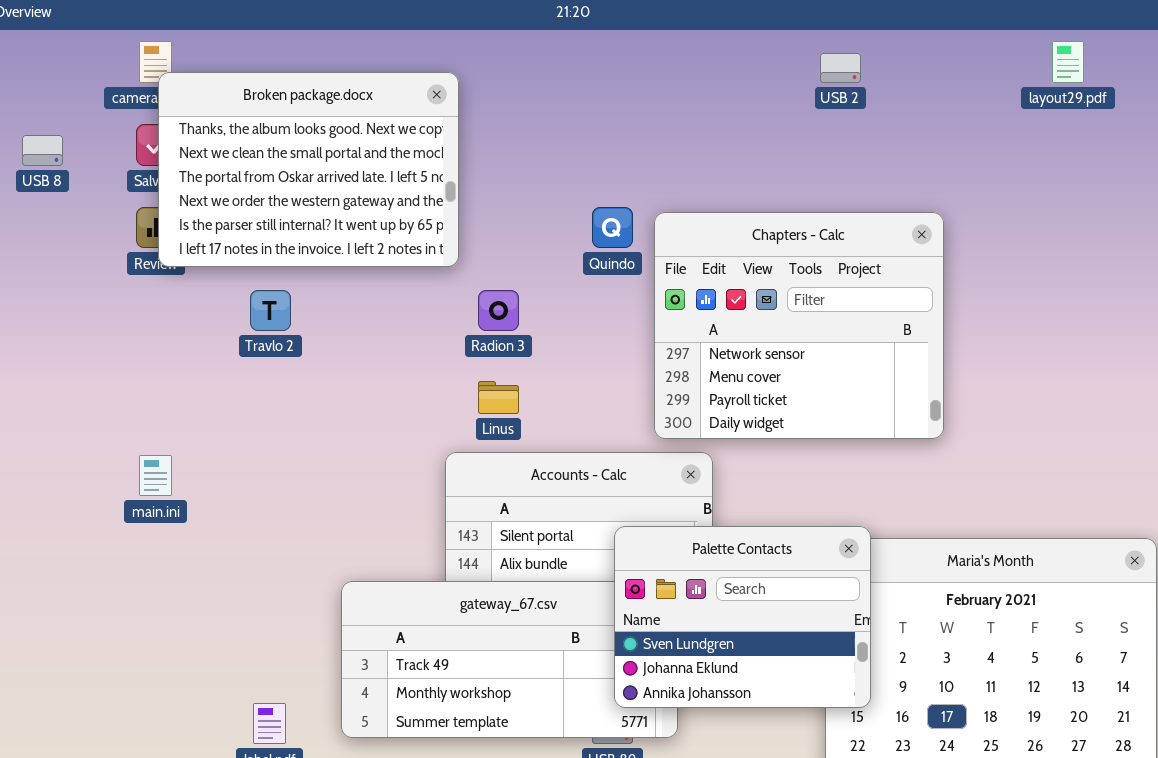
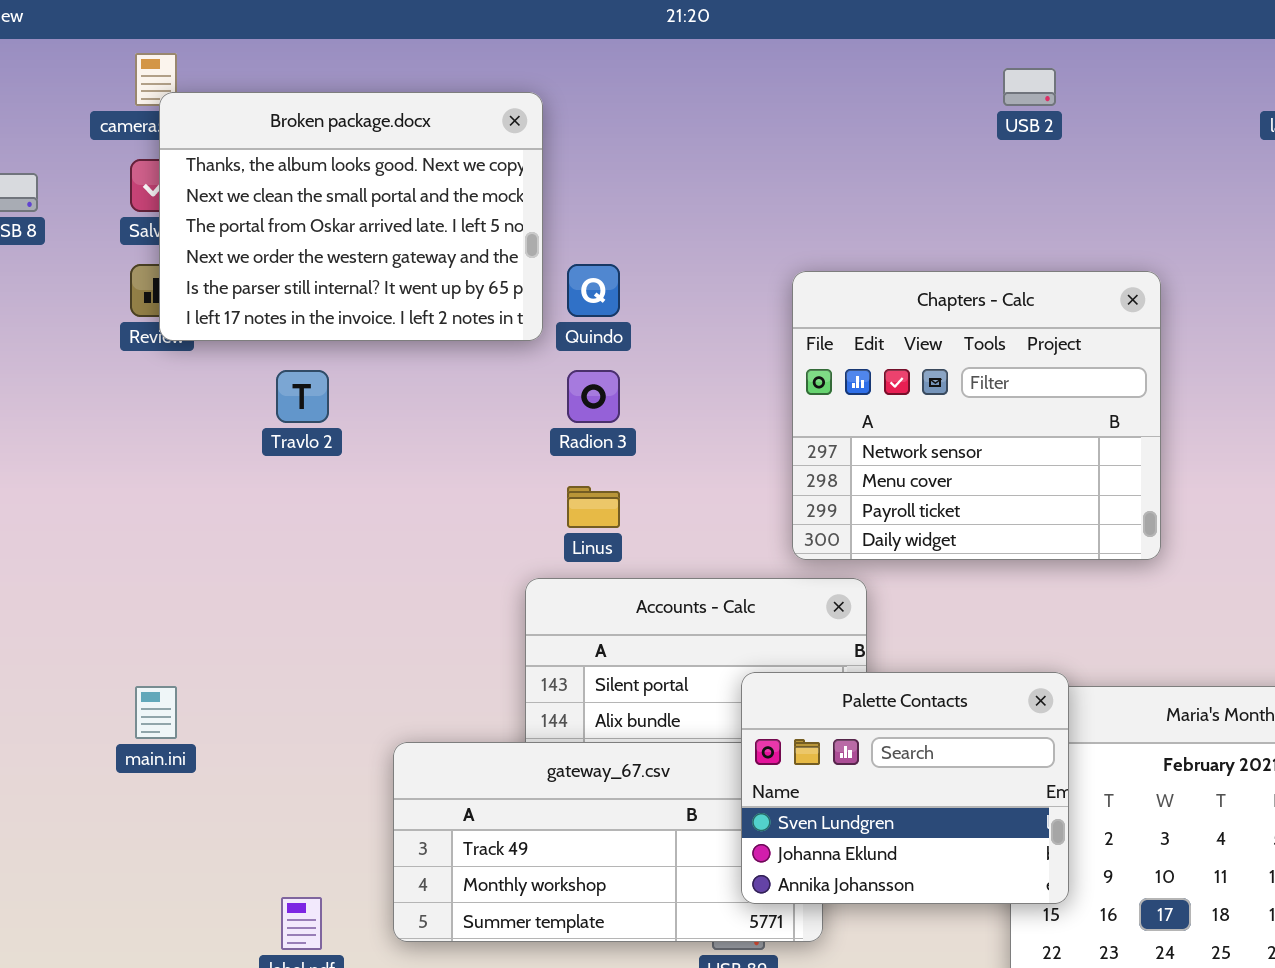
Quindo: [592,207,633,248] -> [567,264,620,317], moved
main.ini: [139,455,172,496] -> [135,686,177,739], moved

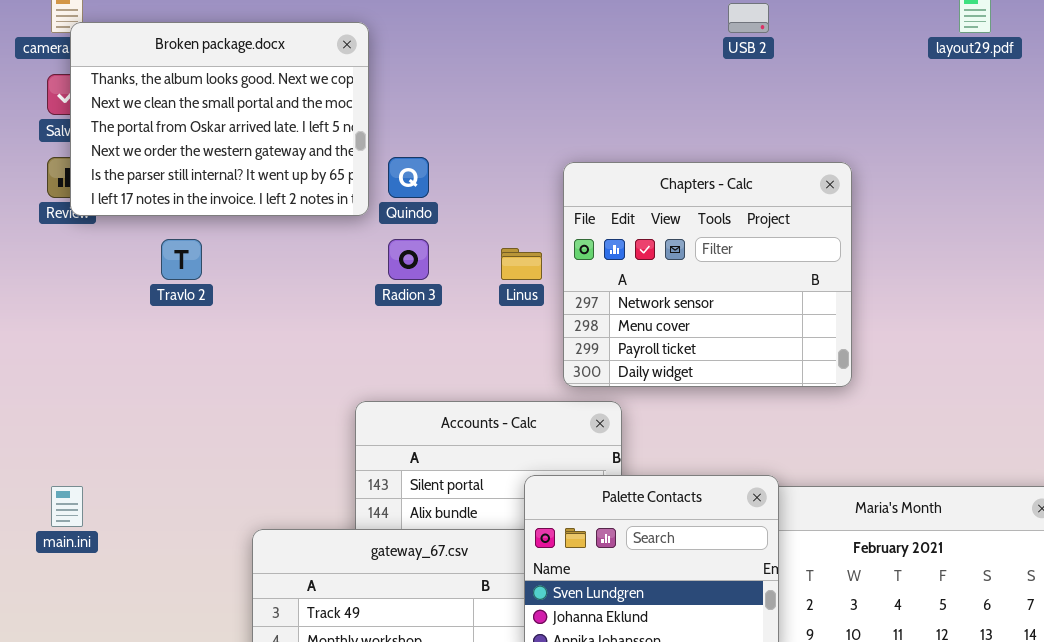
Linus: [567,486,620,528] -> [501,248,542,280], moved

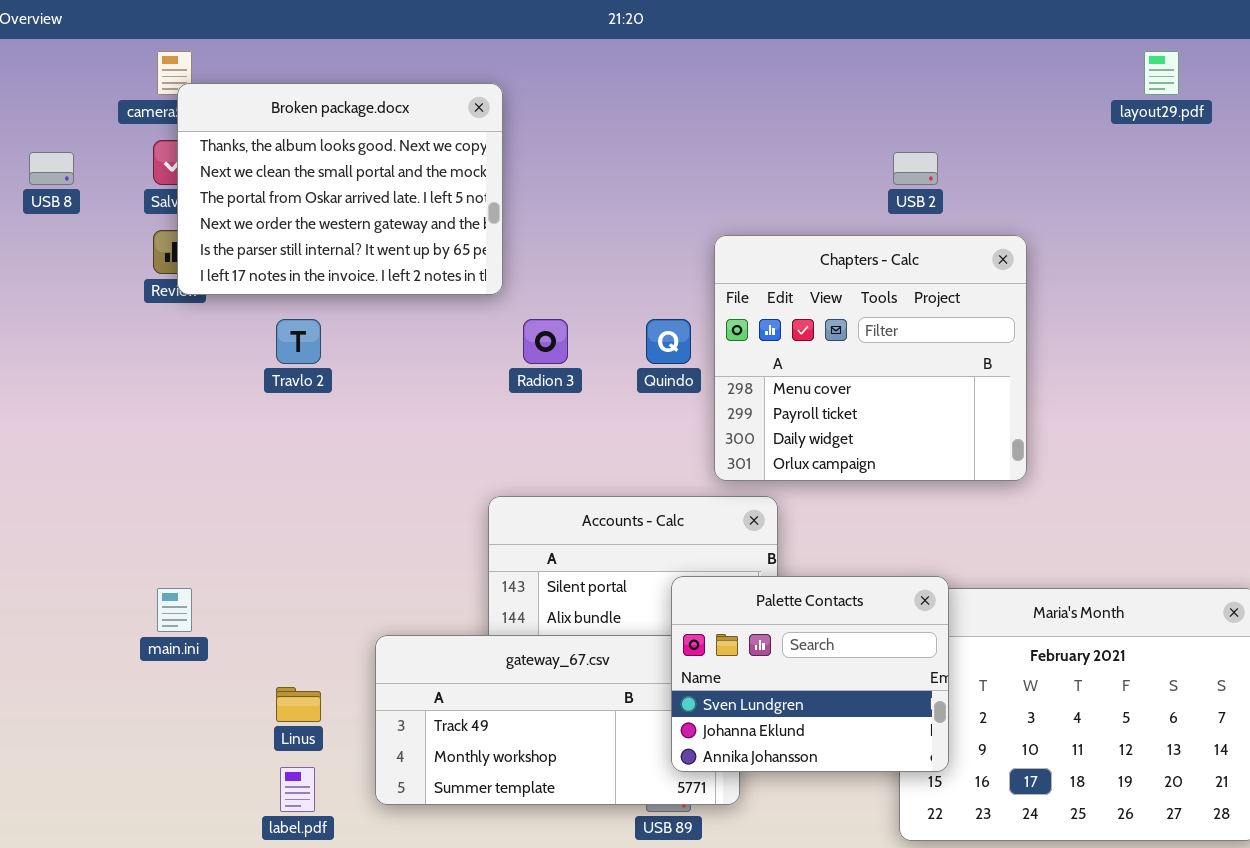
USB 2: [728,3,769,33] -> [893,152,938,185], moved
Quindo: [388,157,429,198] -> [646,319,691,364], moved
Chapters - Calc: [563,162,852,387] -> [714,235,1027,481], scrolled down 1 row
Linus: [501,248,542,280] -> [276,687,321,722], moved

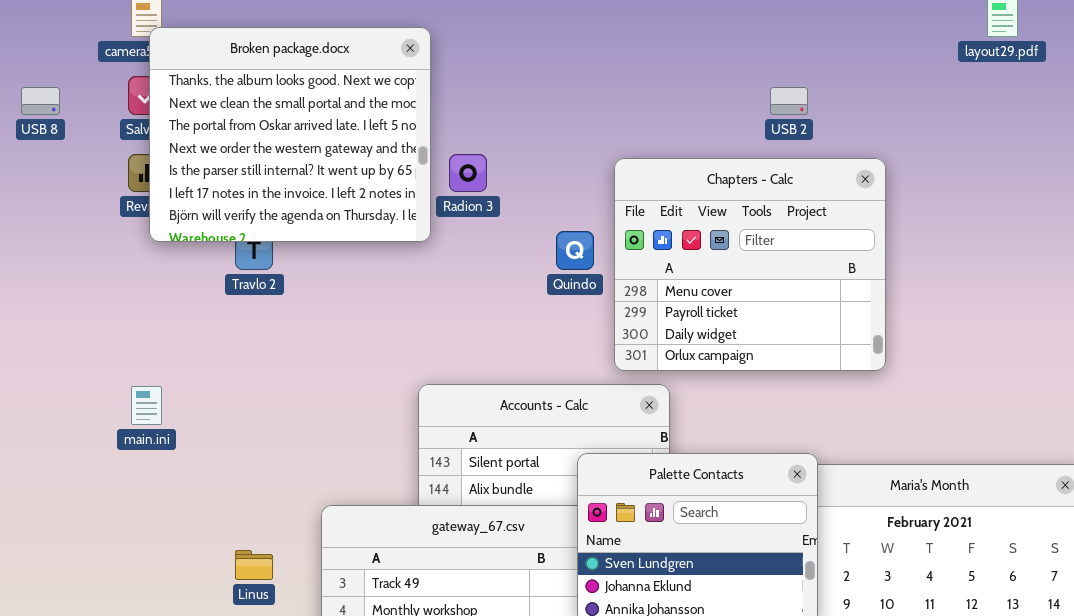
Broken package.docx: [177,83,503,295] -> [149,27,431,242], resized
Radion 3: [523,319,568,364] -> [449,154,487,192], moved
main.ini: [157,588,192,632] -> [131,386,162,425], moved

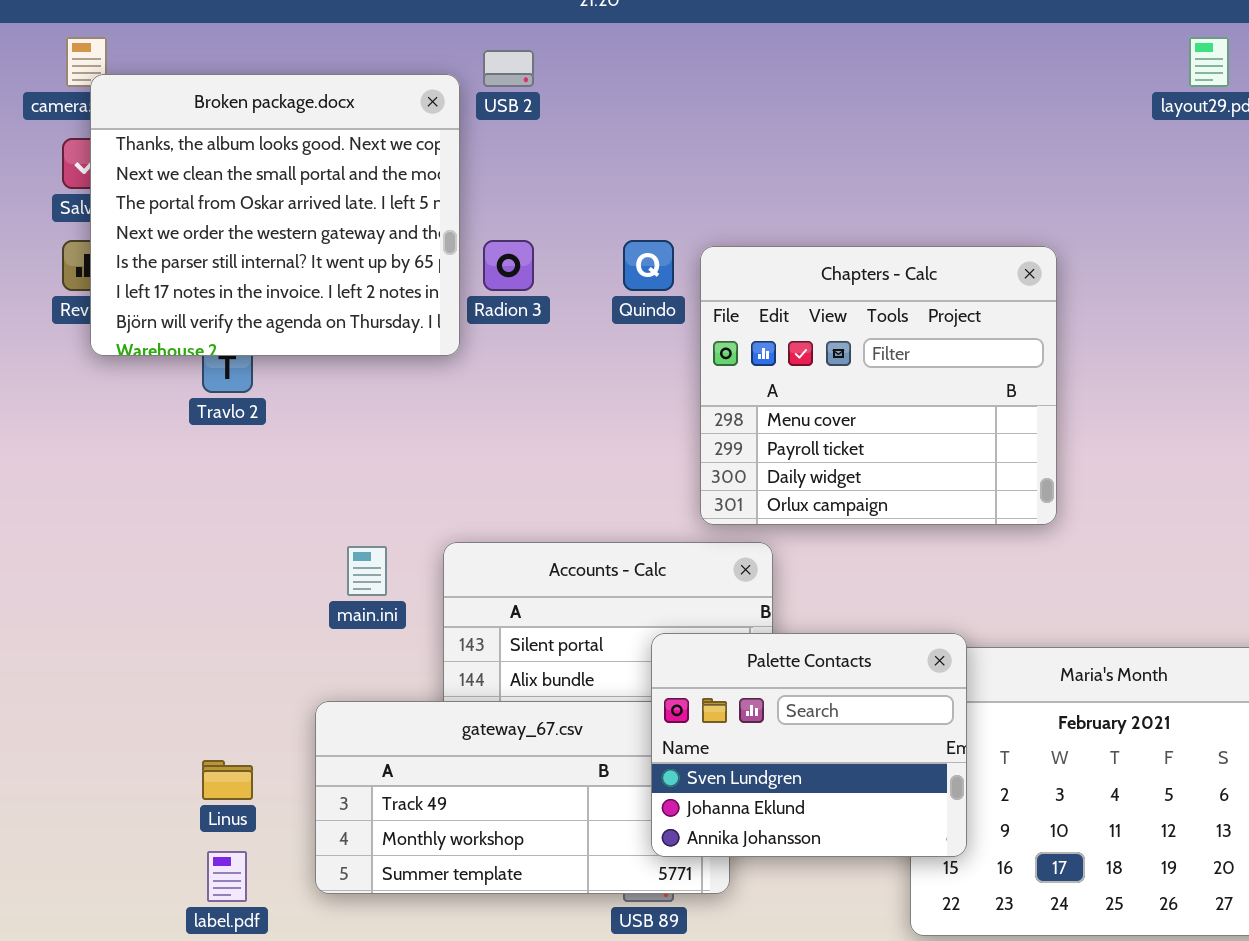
USB 2: [770,87,808,115] -> [483,50,534,87], moved
Quindo: [556,231,594,270] -> [623,240,674,291], moved
main.ini: [131,386,162,425] -> [347,546,387,596], moved

